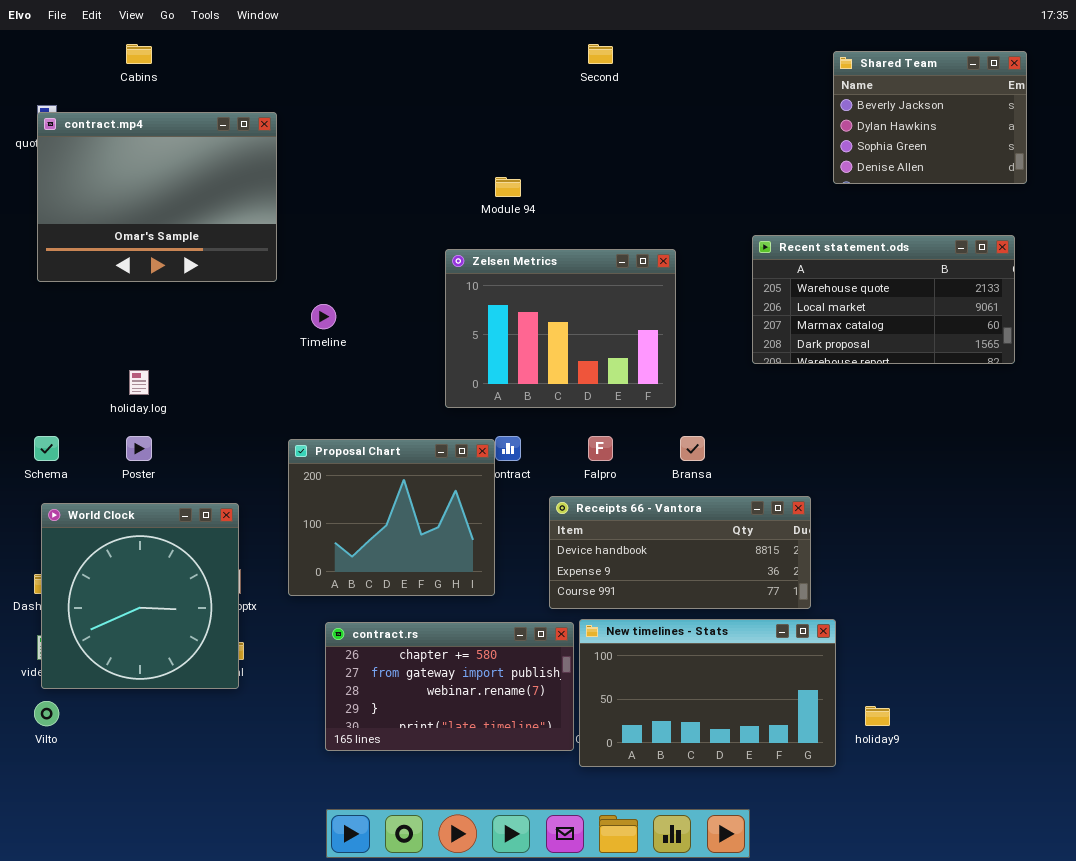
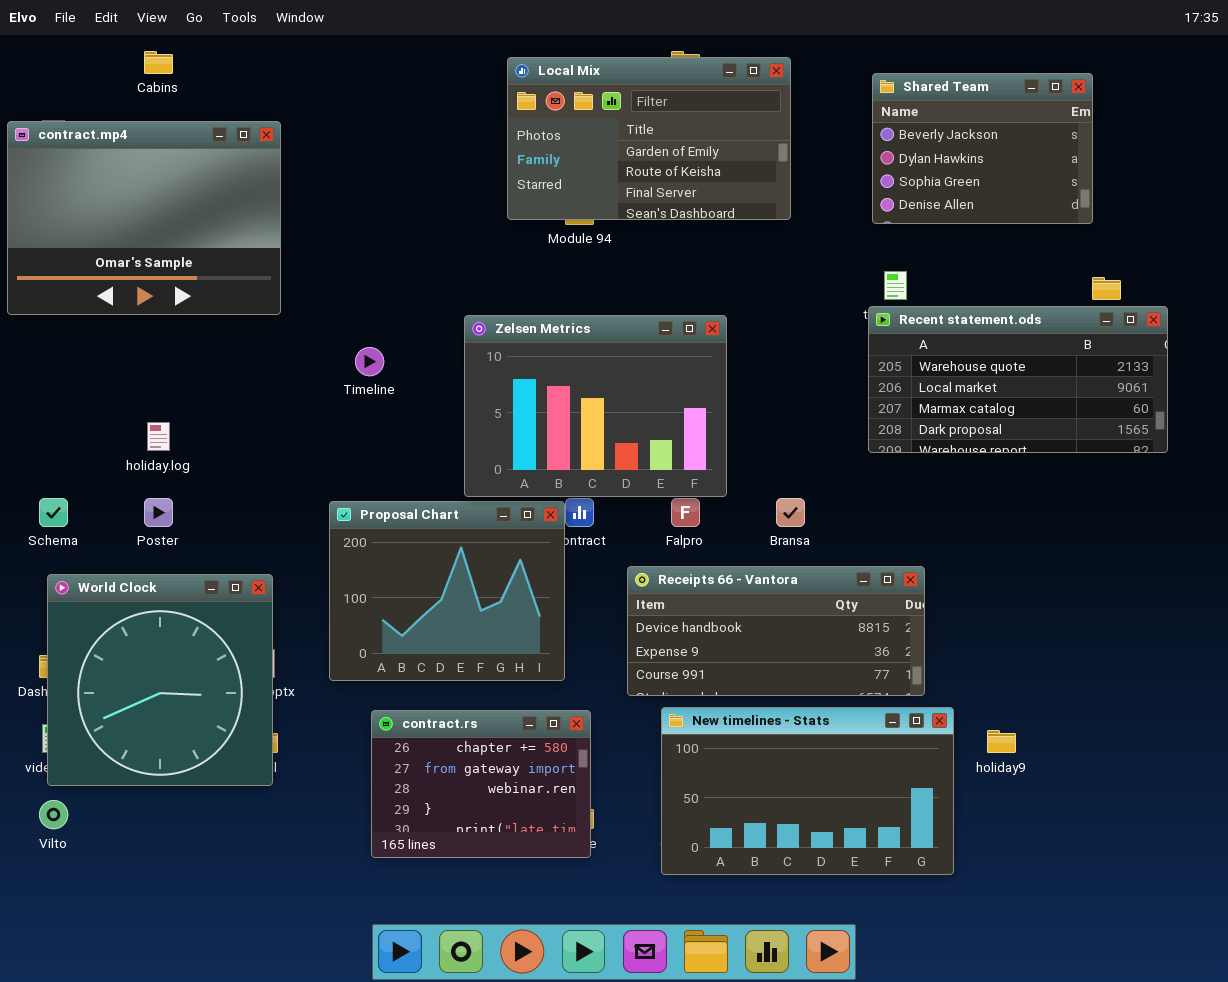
Local Mix: none -> [507,57,791,220], opened
Shared Team: [833,51,1027,184] -> [872,73,1093,224], moved
contract.mp4: [37,112,277,282] -> [7,121,281,315], moved
Recent statement.ods: [752,235,1015,364] -> [868,306,1168,453], moved
Zelsen Metrics: [445,249,676,408] -> [464,315,727,497], moved
contract.rs: [325,622,574,751] -> [371,710,591,858], resized
holiday9: [865,706,890,726] -> [987,730,1016,753], moved

